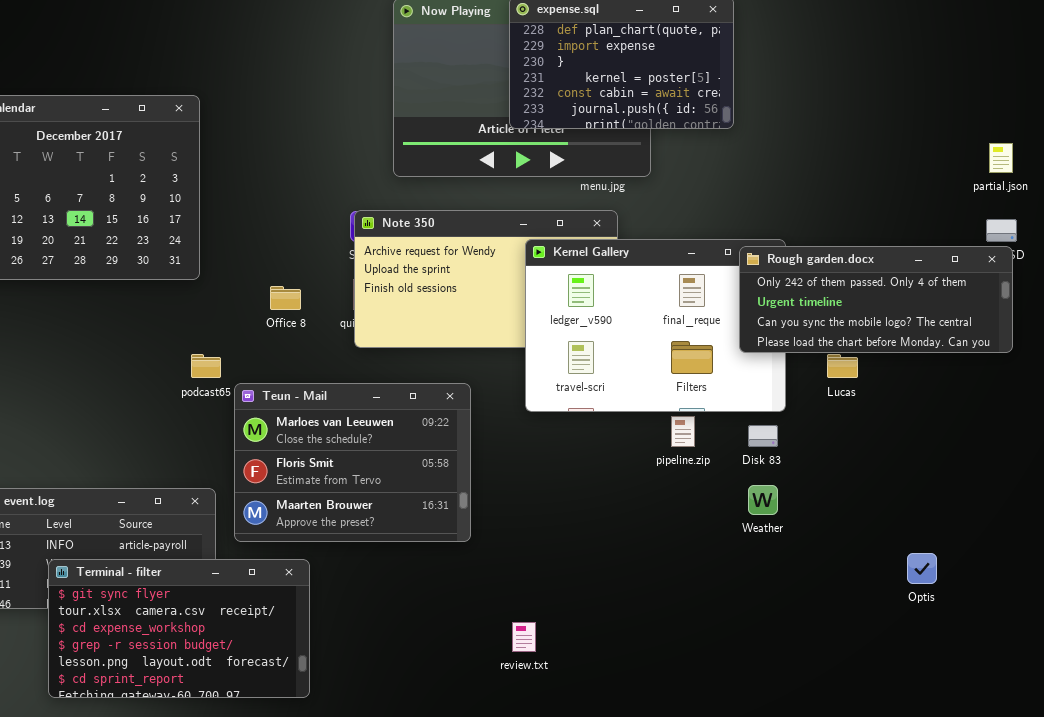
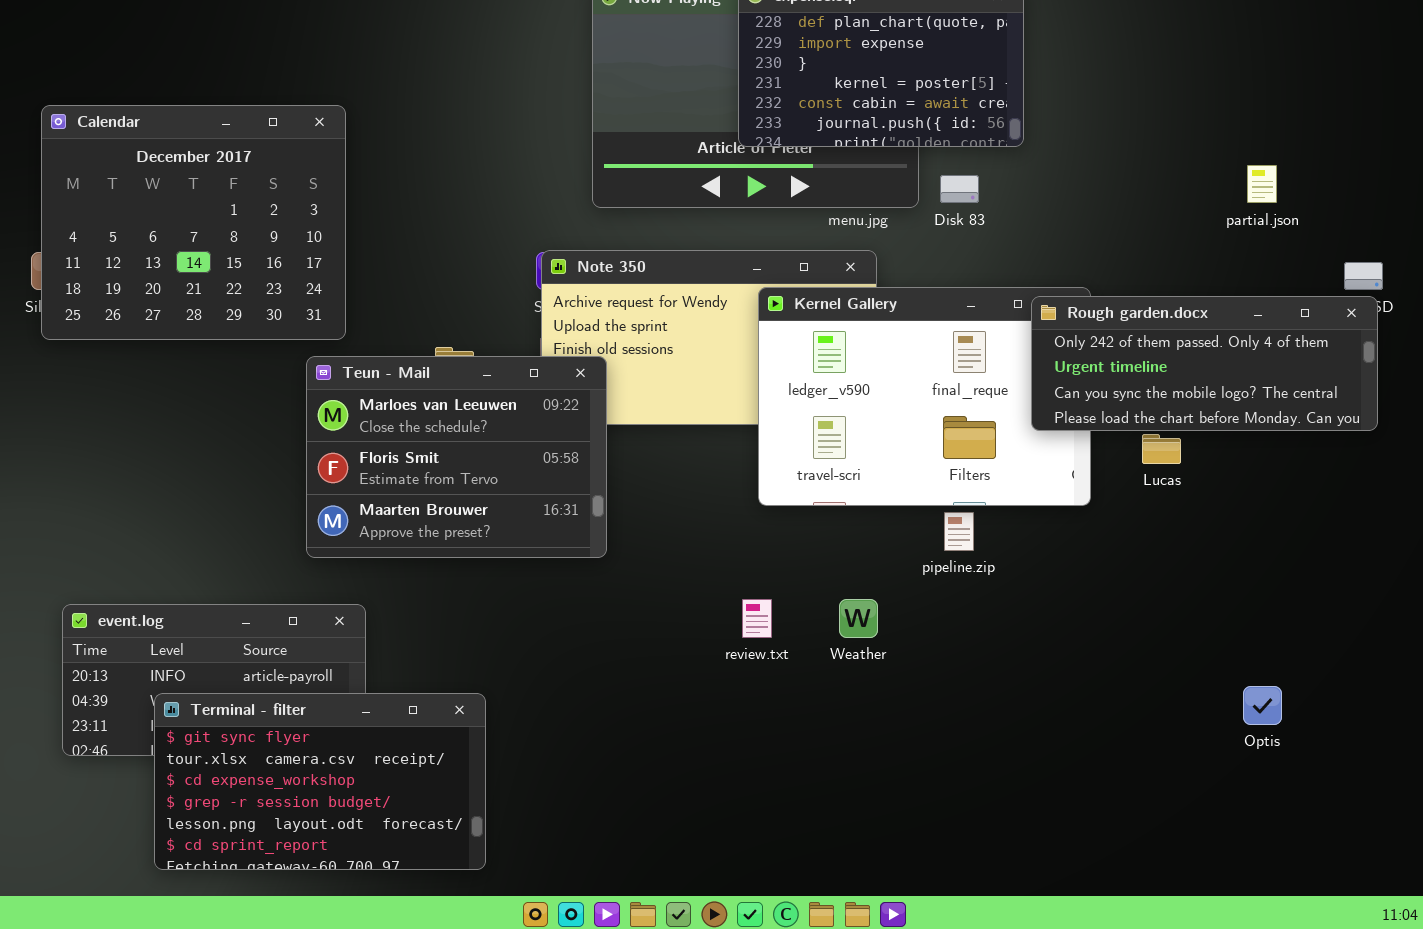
partial.json: [989,143,1013,173] -> [1247,165,1277,203], moved
Teun - Mail: [234,383,471,542] -> [306,356,607,558], moved
Disk 83: [748,425,778,447] -> [940,175,979,203], moved
Weather: [748,485,778,515] -> [839,599,878,638], moved
review.txt: [512,622,536,652] -> [742,599,772,638], moved

